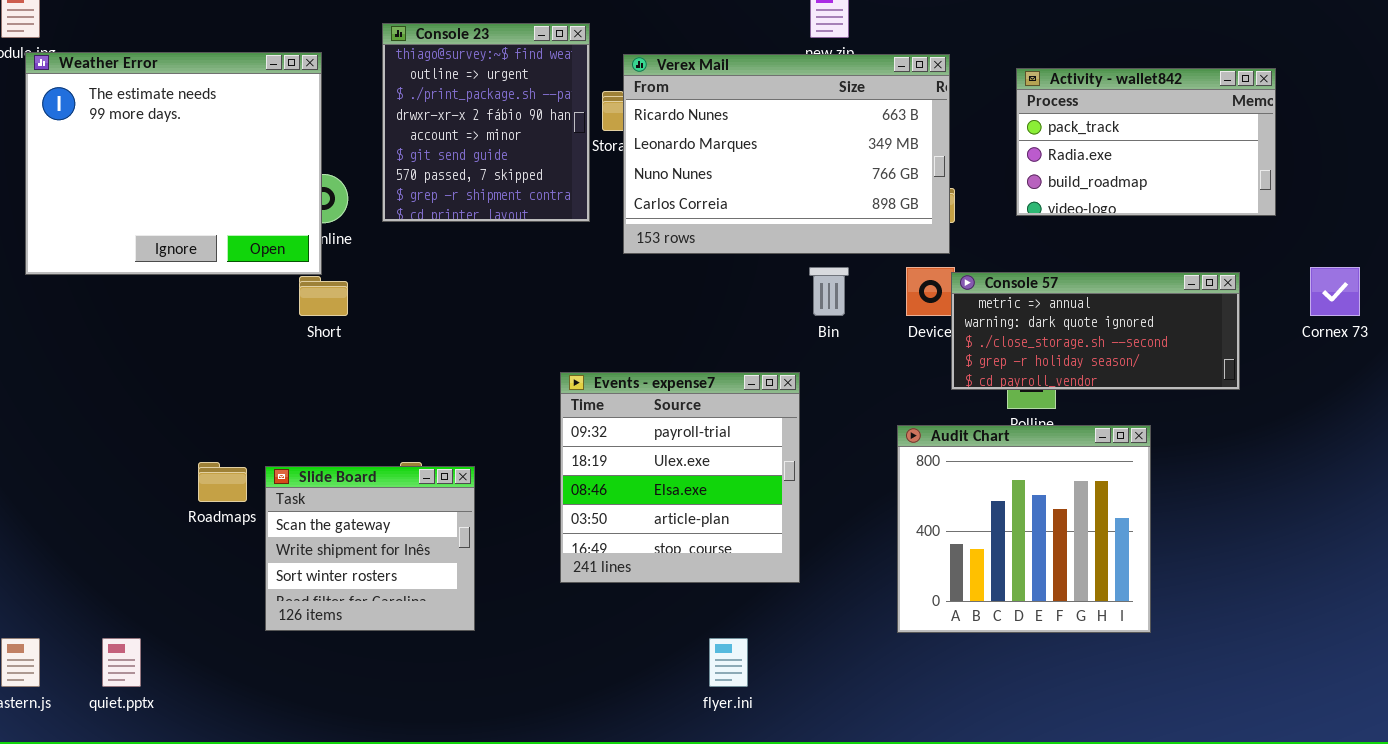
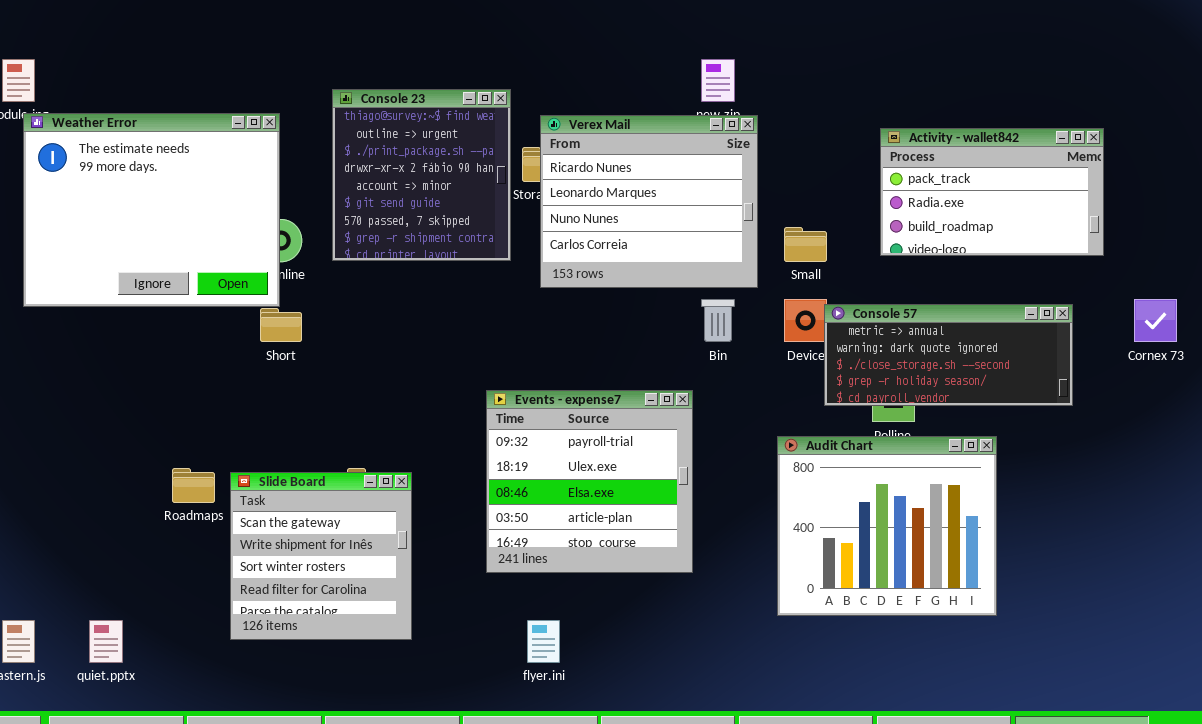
Verex Mail: [623,54,950,254] -> [540,115,758,288], resized
Slide Board: [265,466,475,631] -> [230,472,412,640], resized
flyer.ini: [709,638,748,687] -> [527,620,560,663], moved

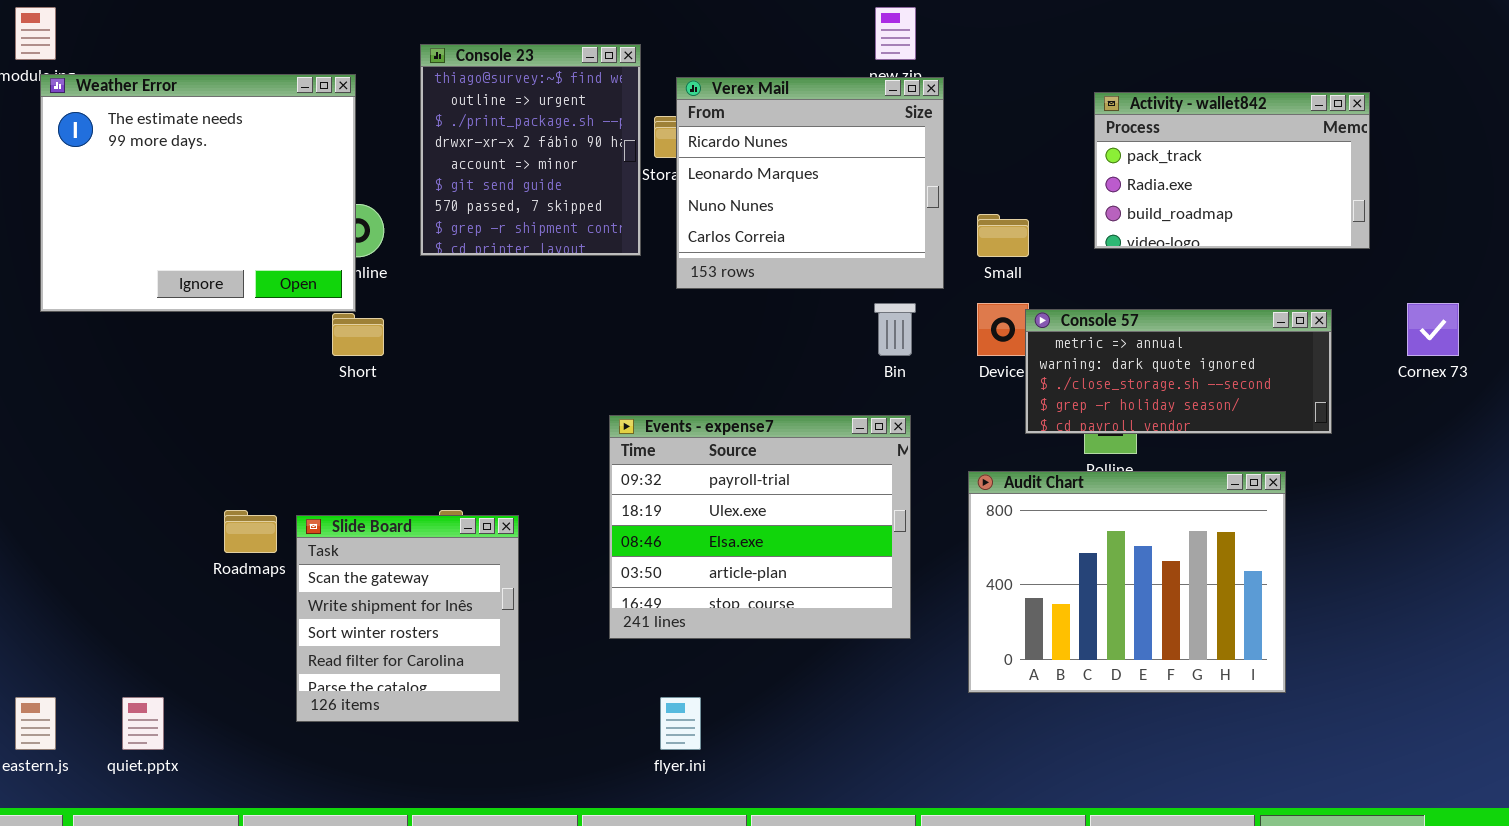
Events - expense7: [486,390,693,573] -> [609,415,911,639], resized
Audit Chart: [777,436,997,616] -> [968,471,1286,693], resized

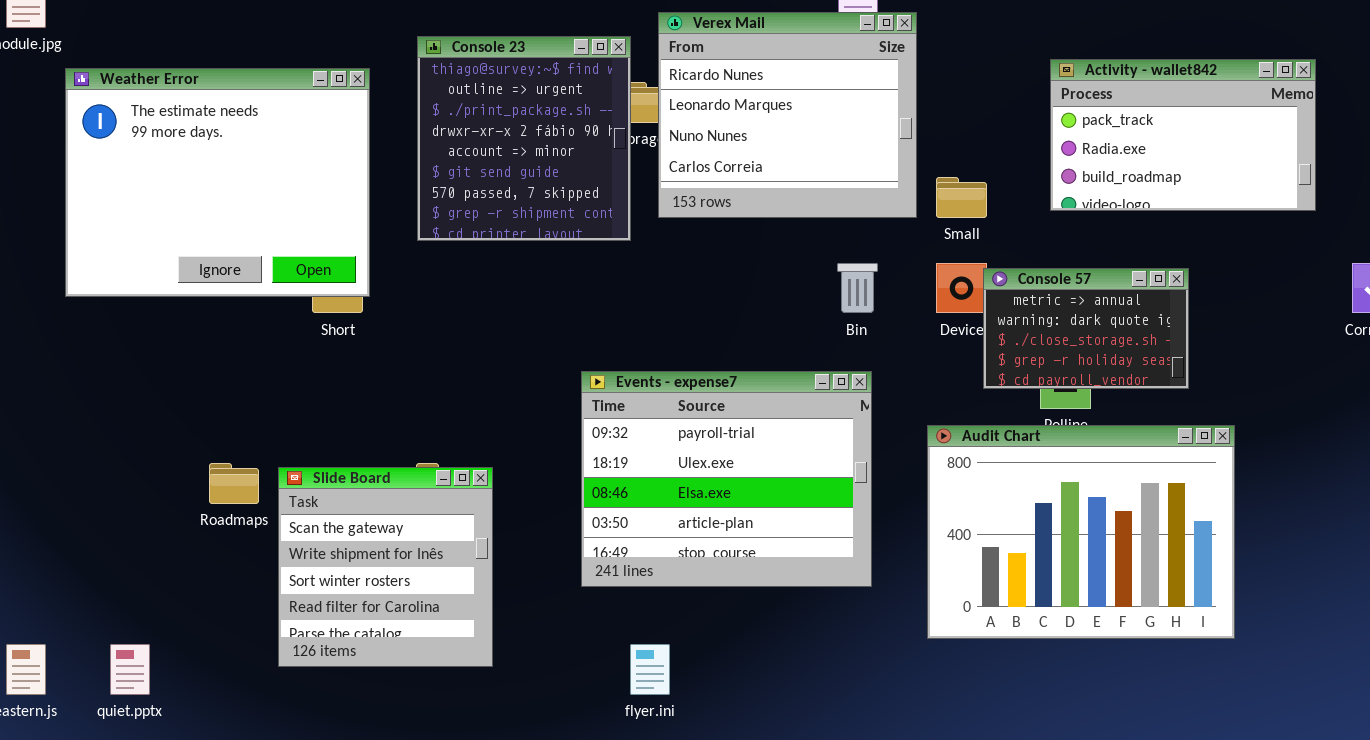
Console 23: [420,44,641,256] -> [417,36,631,241], moved
Weather Error: [40,74,356,312] -> [65,68,370,297], moved
Verex Mail: [676,77,944,289] -> [658,12,917,218], moved
Console 57: [1025,309,1332,434] -> [983,268,1189,389], resized

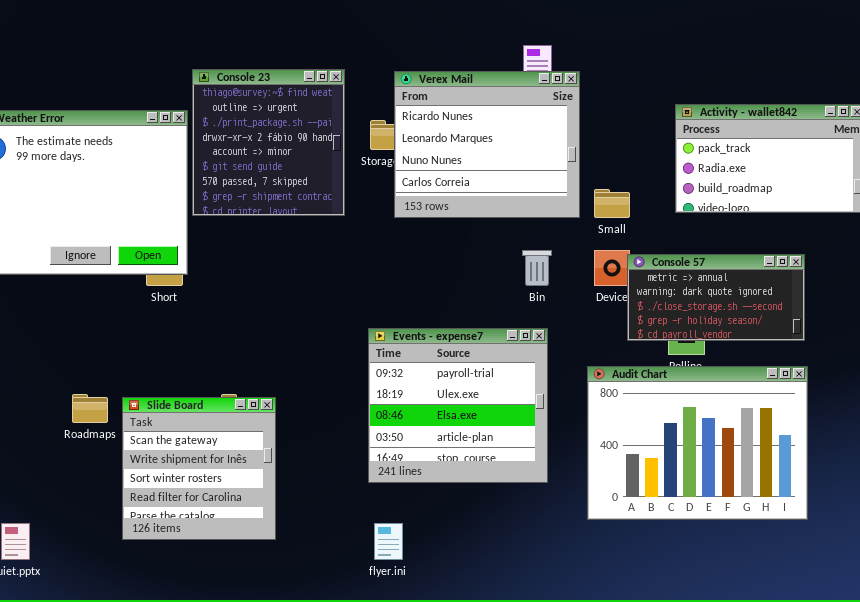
Console 23: [417,36,631,241] -> [192,69,345,216], moved
Console 57: [983,268,1189,389] -> [627,254,805,341], resized
Events - expense7: [581,371,872,587] -> [368,328,548,483], resized

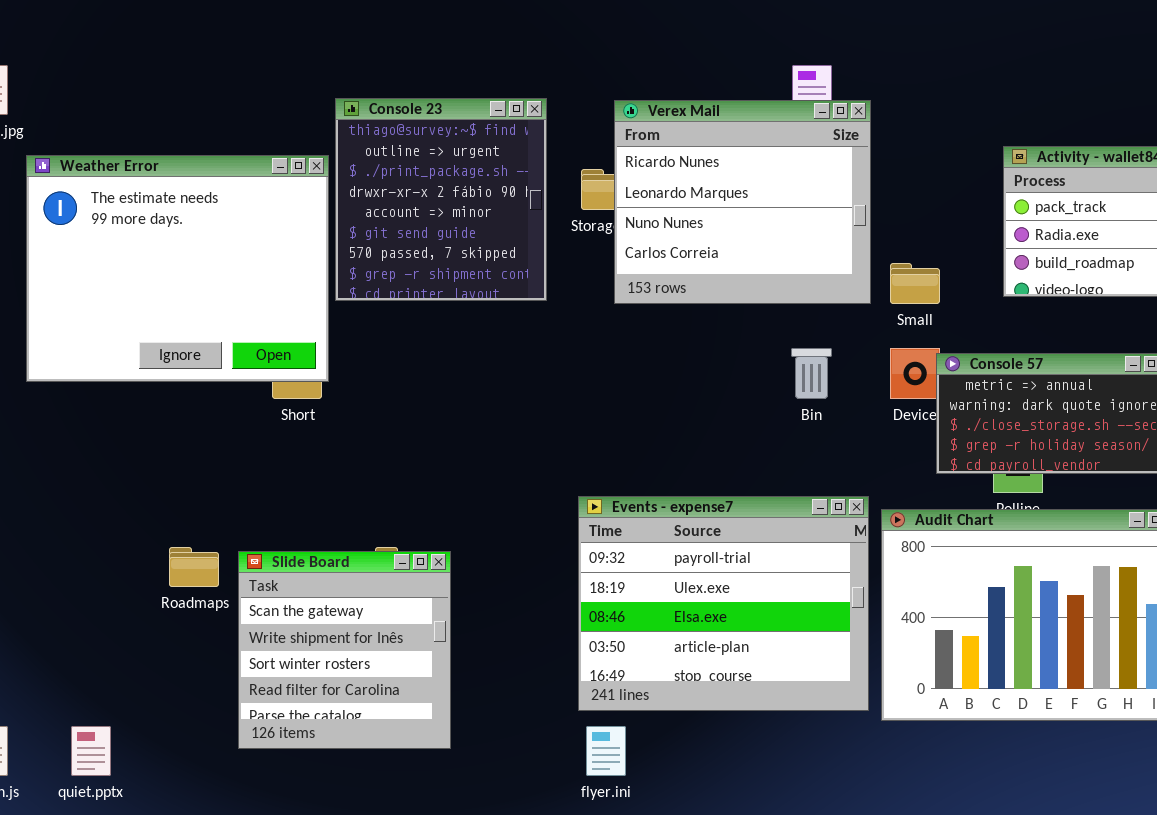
Events - expense7: [368,328,548,483] -> [578,496,869,711], moved, resized

